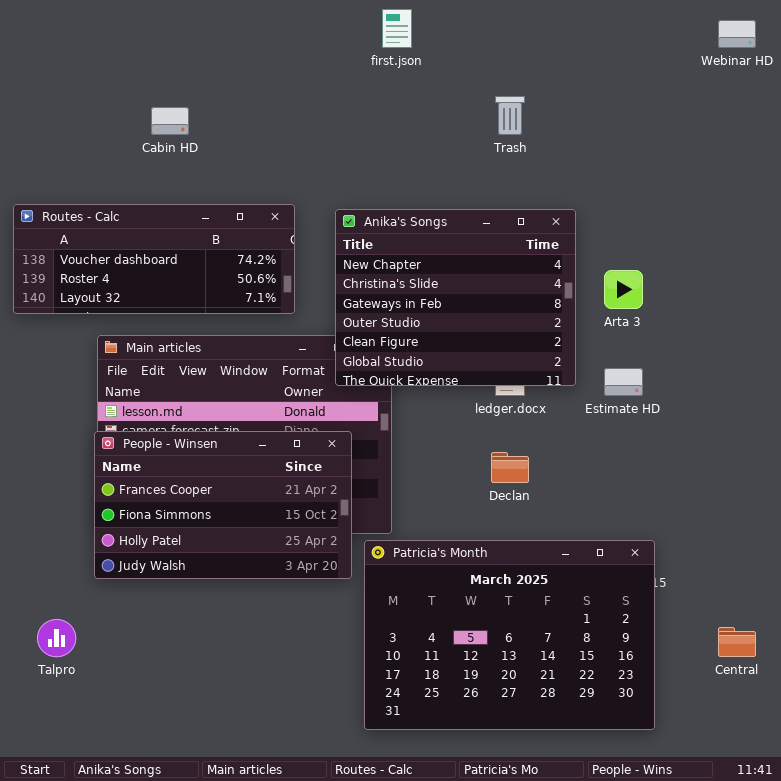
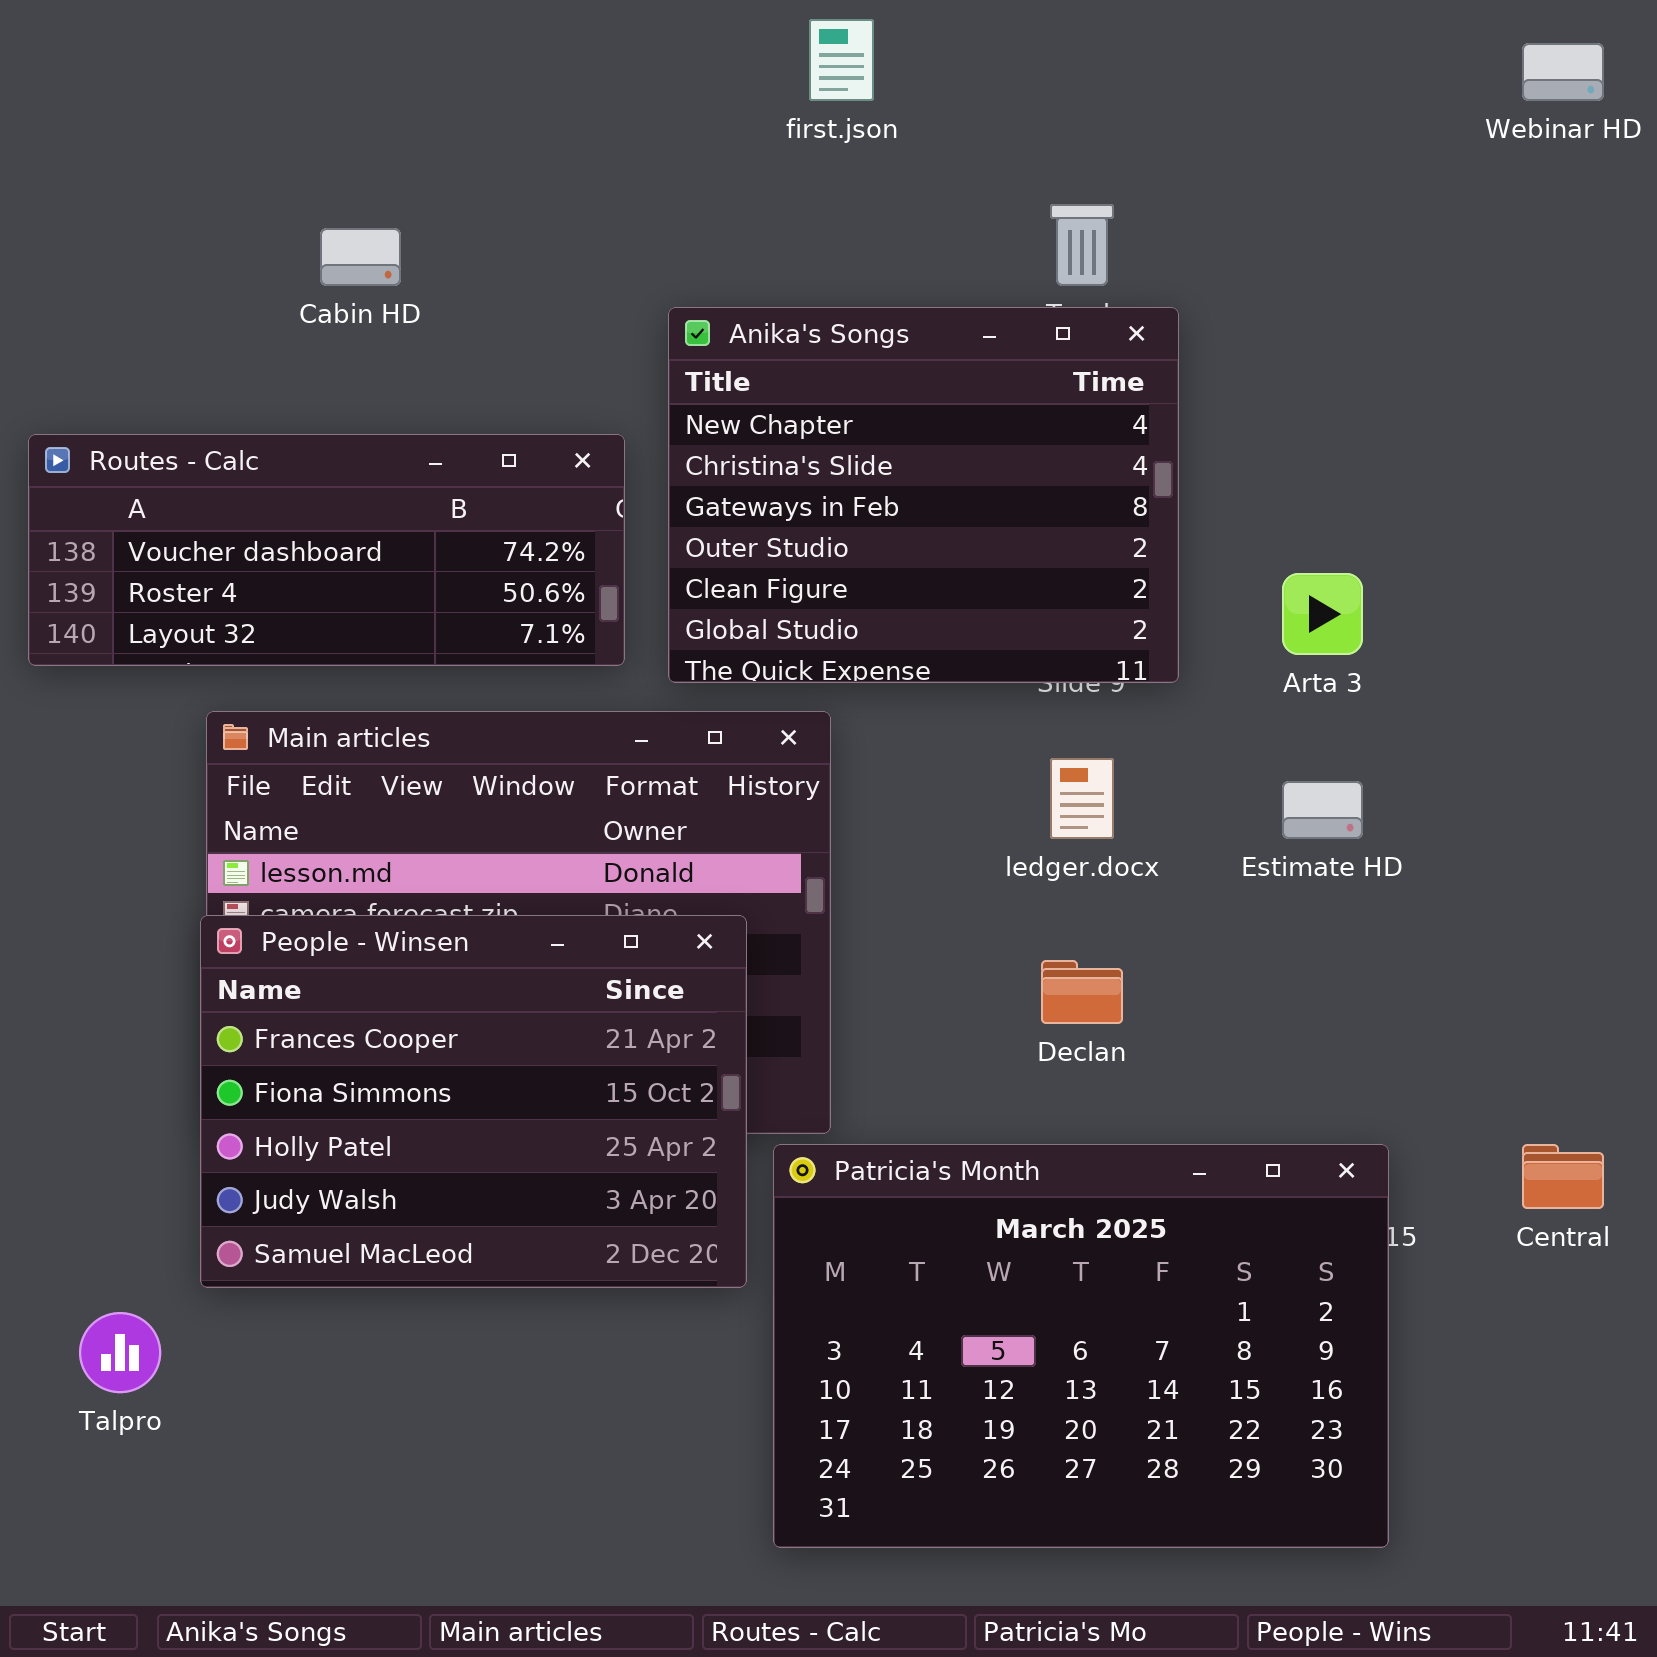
Anika's Songs: [335,209,576,386] -> [668,307,1179,683], moved
People - Winsen: [94,431,352,579] -> [200,915,747,1288], resized
Central: [718,627,756,657] -> [1522,1144,1604,1209], moved

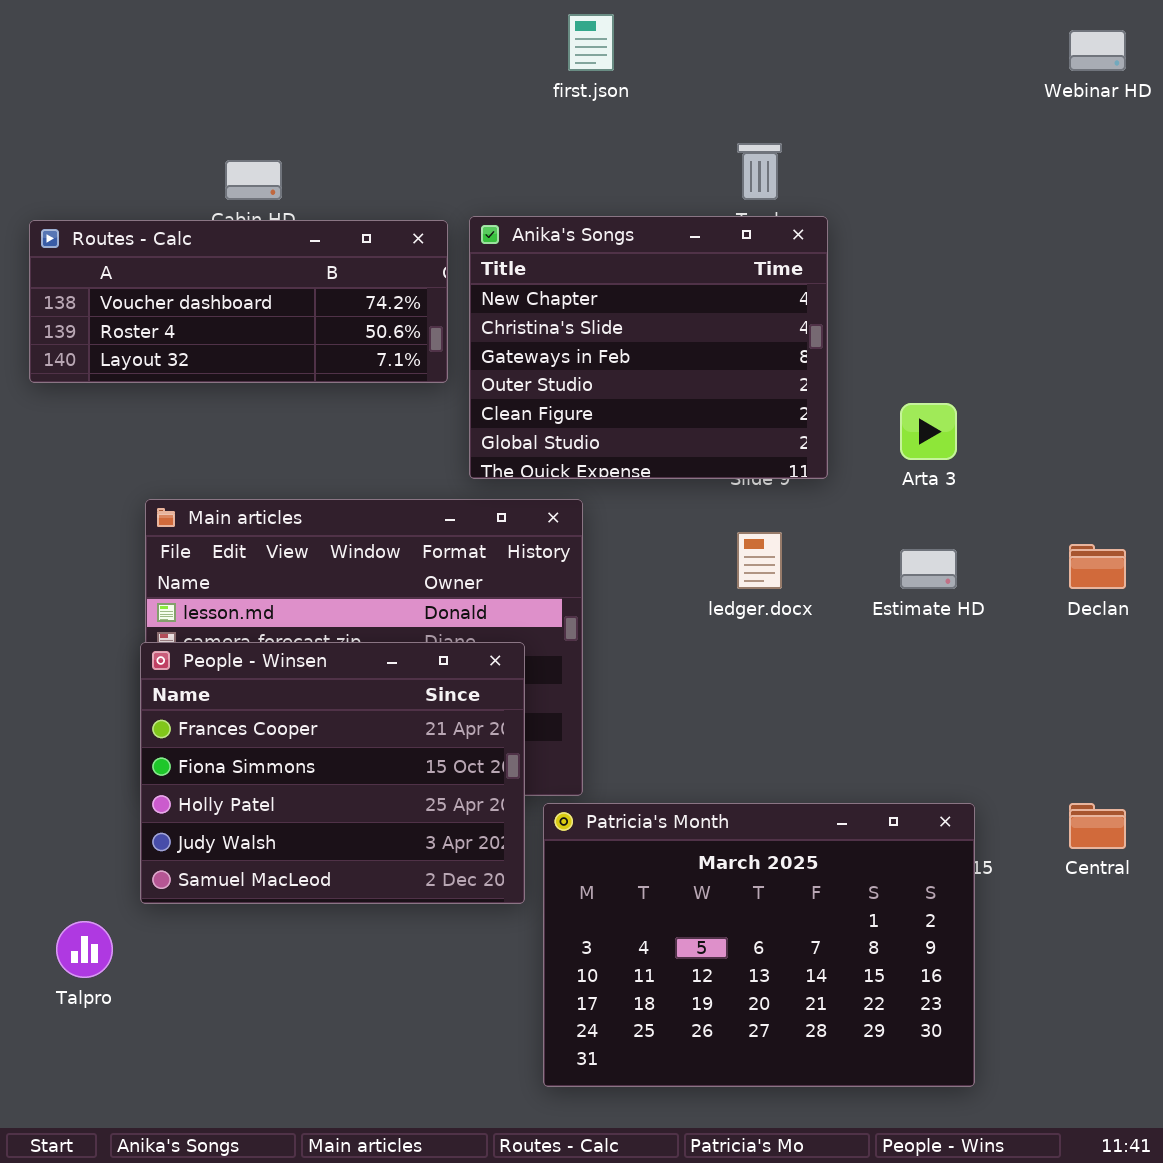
Routes - Calc: [28,434,625,666] -> [29,220,448,383], moved
Declan: [1041,960,1123,1024] -> [1069,544,1126,589], moved

